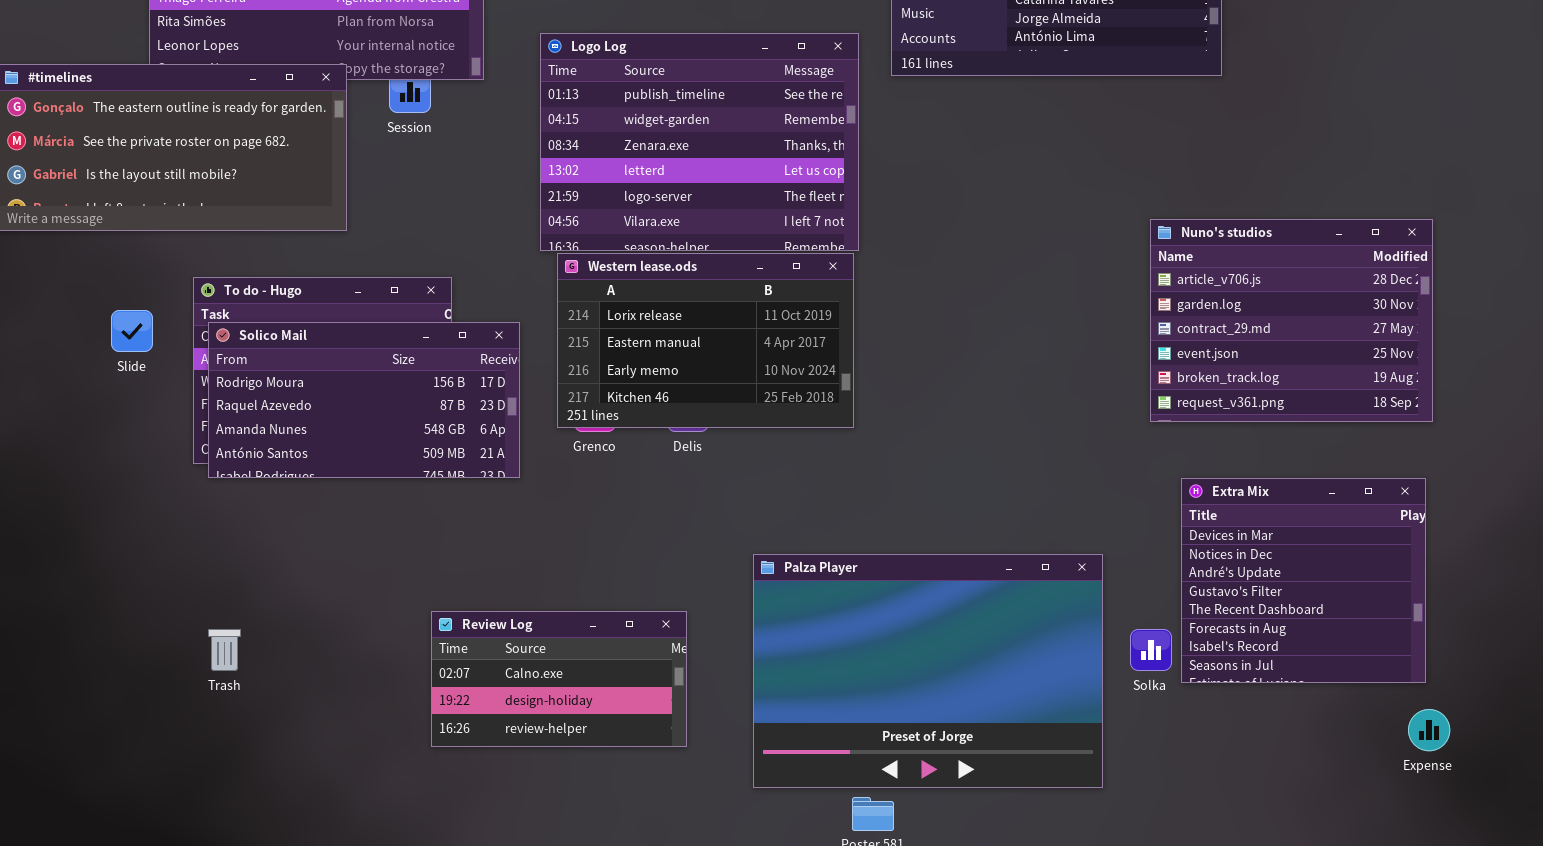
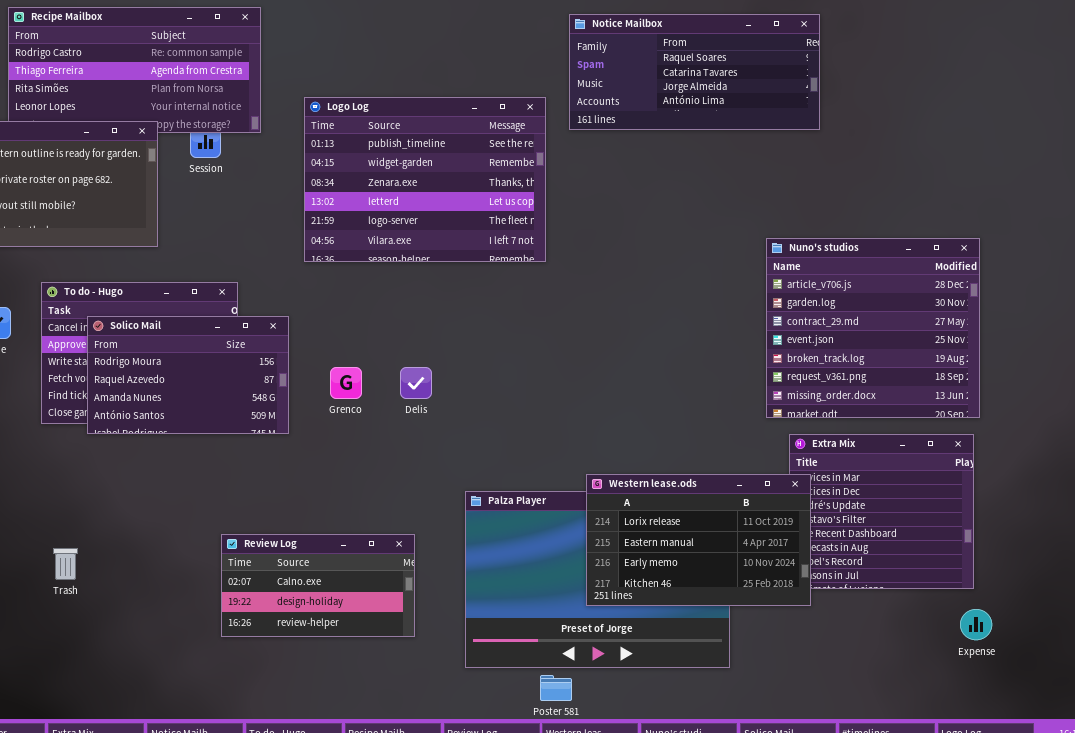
Nuno's studios: [1150,219,1433,422] -> [766,238,980,418], resized
Western lease.ods: [557,253,854,428] -> [586,474,811,606], moved
Solico Mail: [208,322,520,478] -> [87,316,289,434], resized

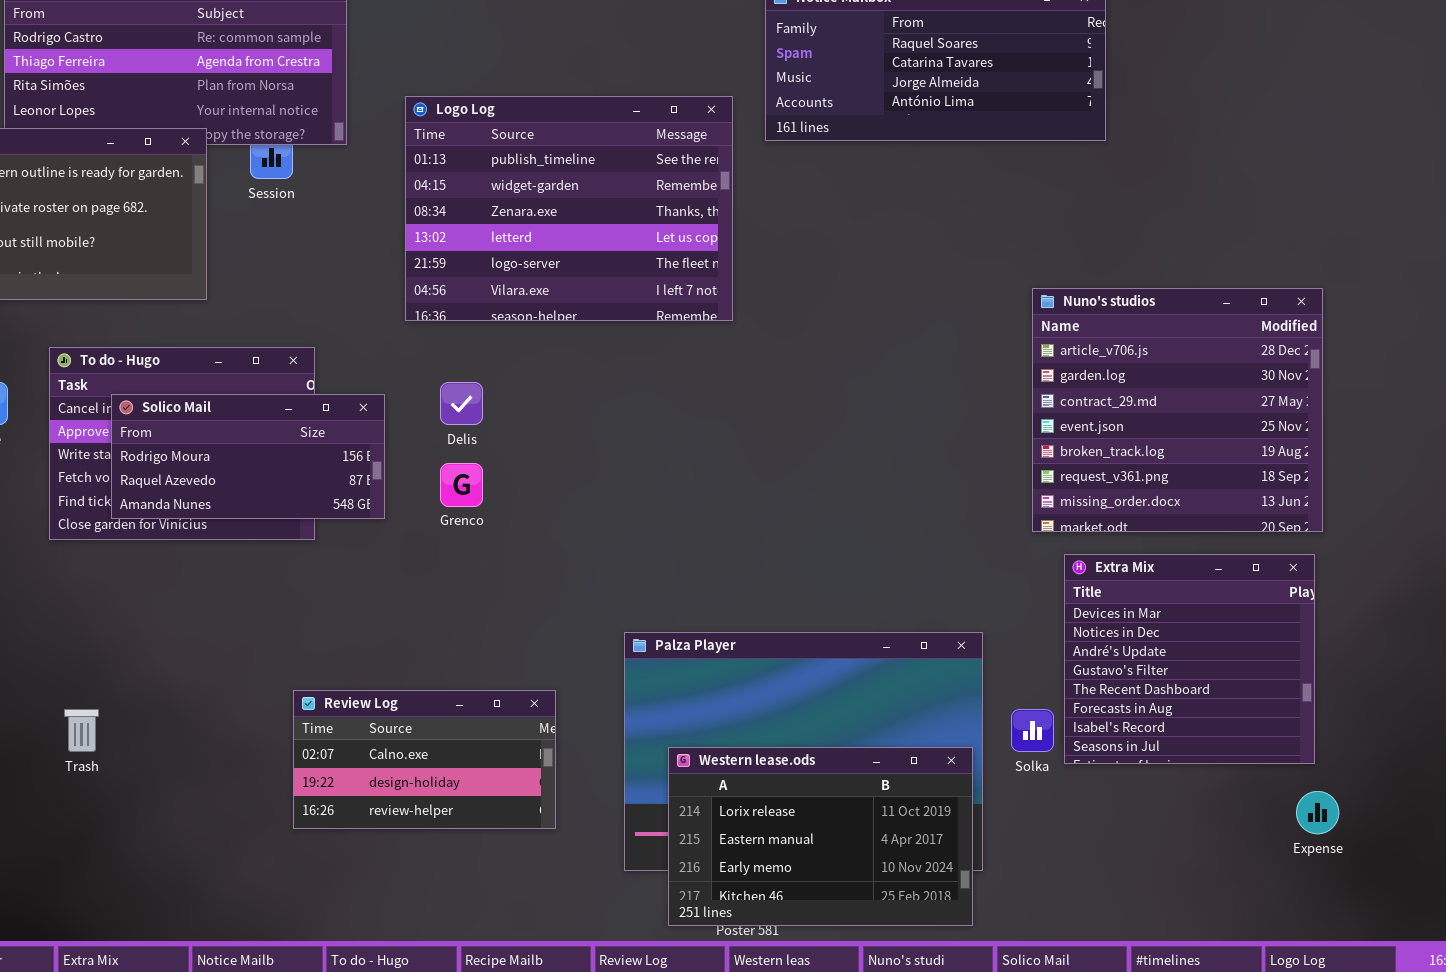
Solico Mail: [87,316,289,434] -> [111,394,385,519], resized
Delis: [400,367,432,399] -> [440,382,483,425], moved
Western lease.ods: [586,474,811,606] -> [668,747,973,926], moved

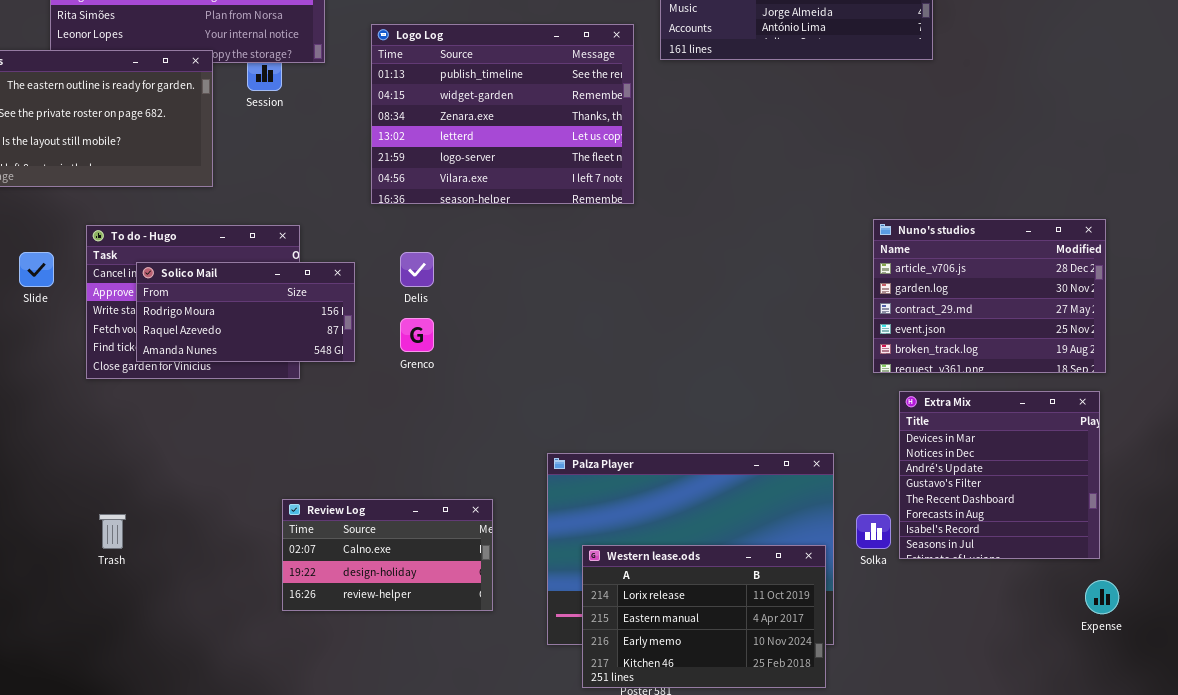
Nuno's studios: [1032,288,1323,532] -> [873,219,1106,373], resized

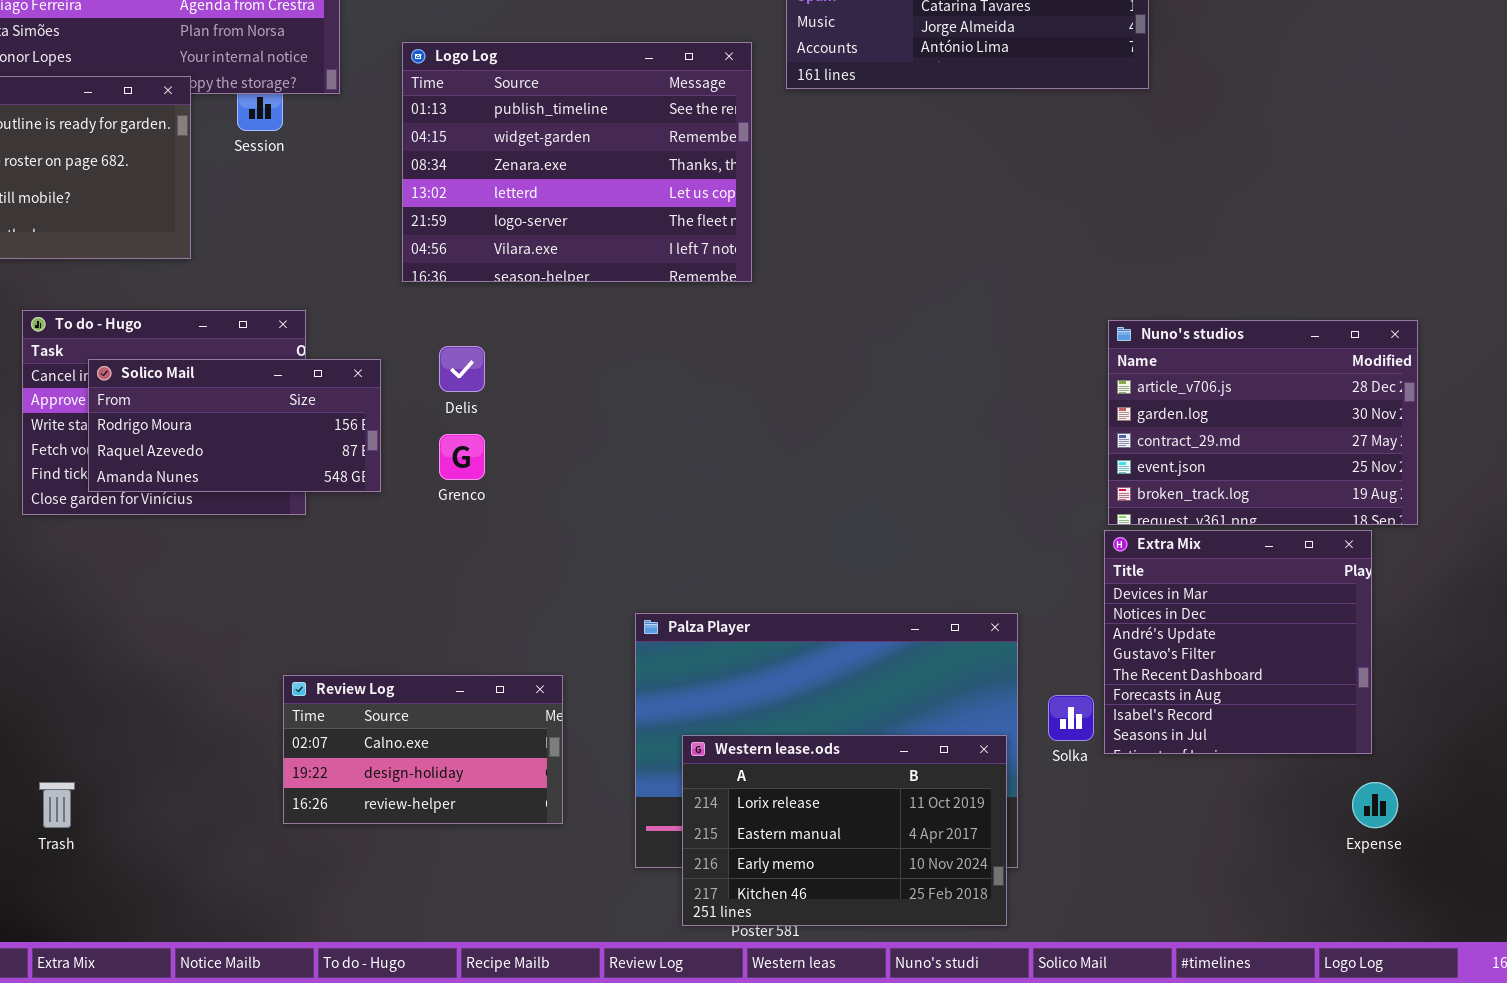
Nuno's studios: [873,219,1106,373] -> [1108,320,1418,525], moved
Trash: [99,514,126,549] -> [39,782,75,828], moved

